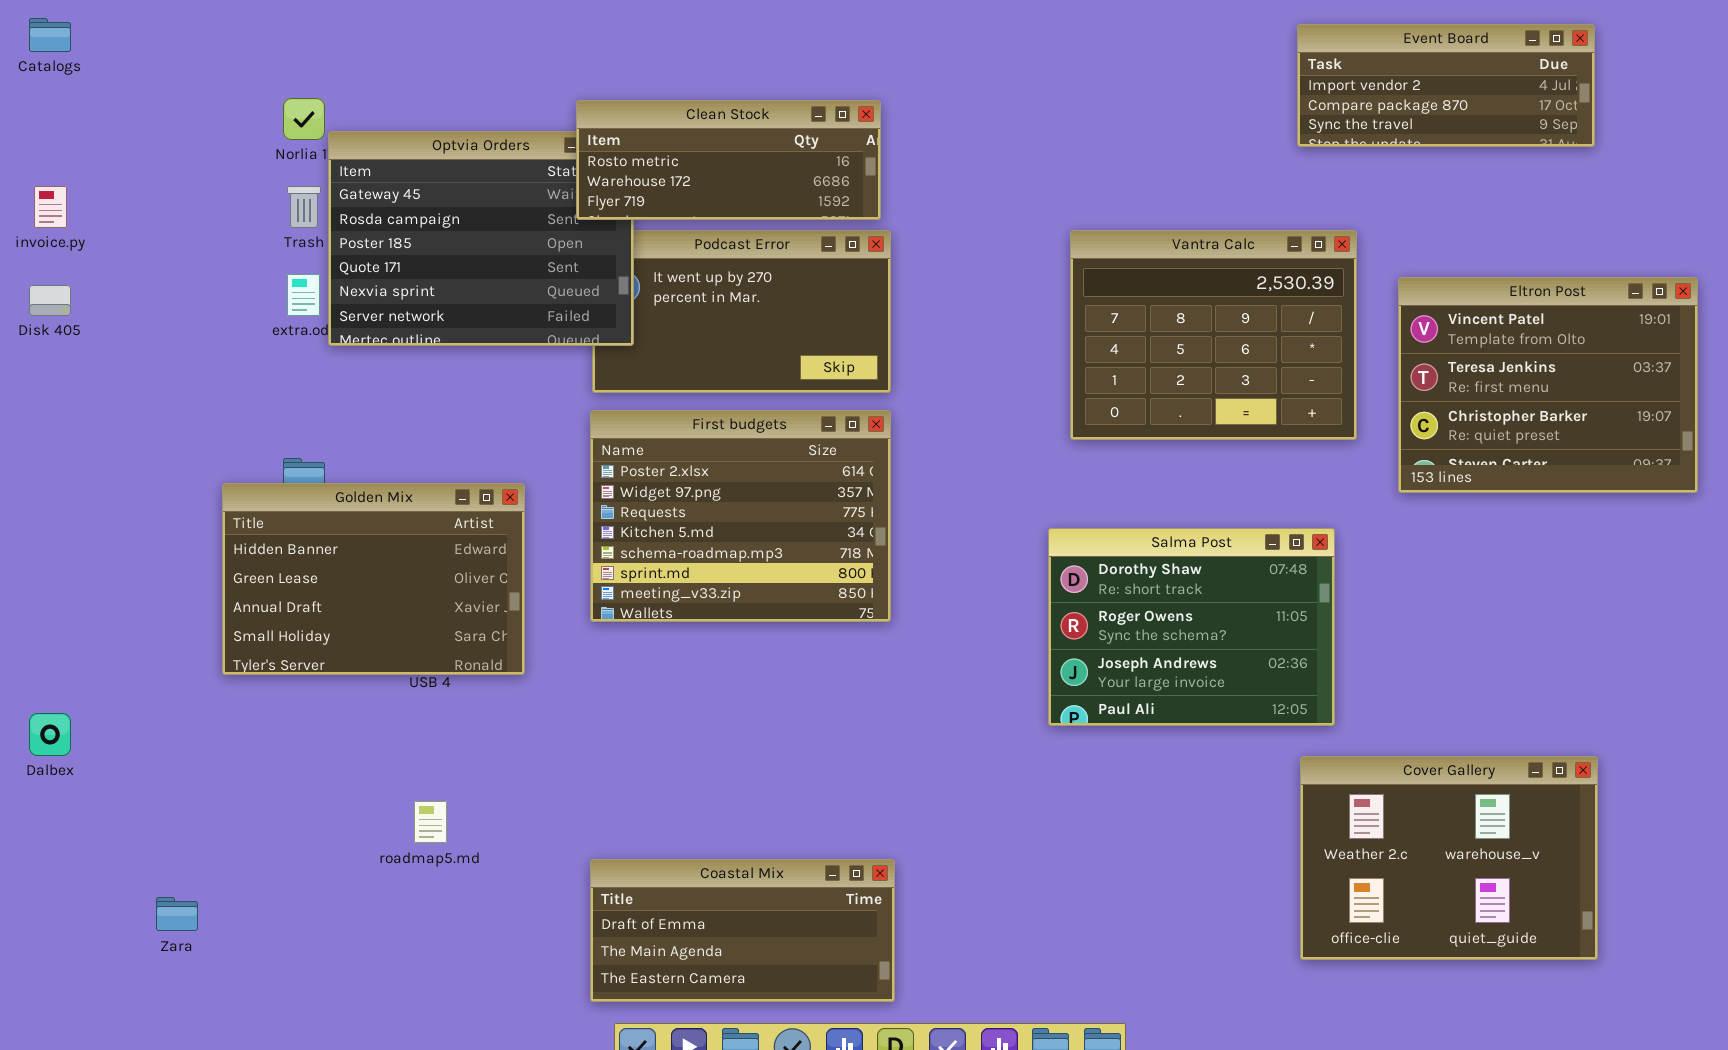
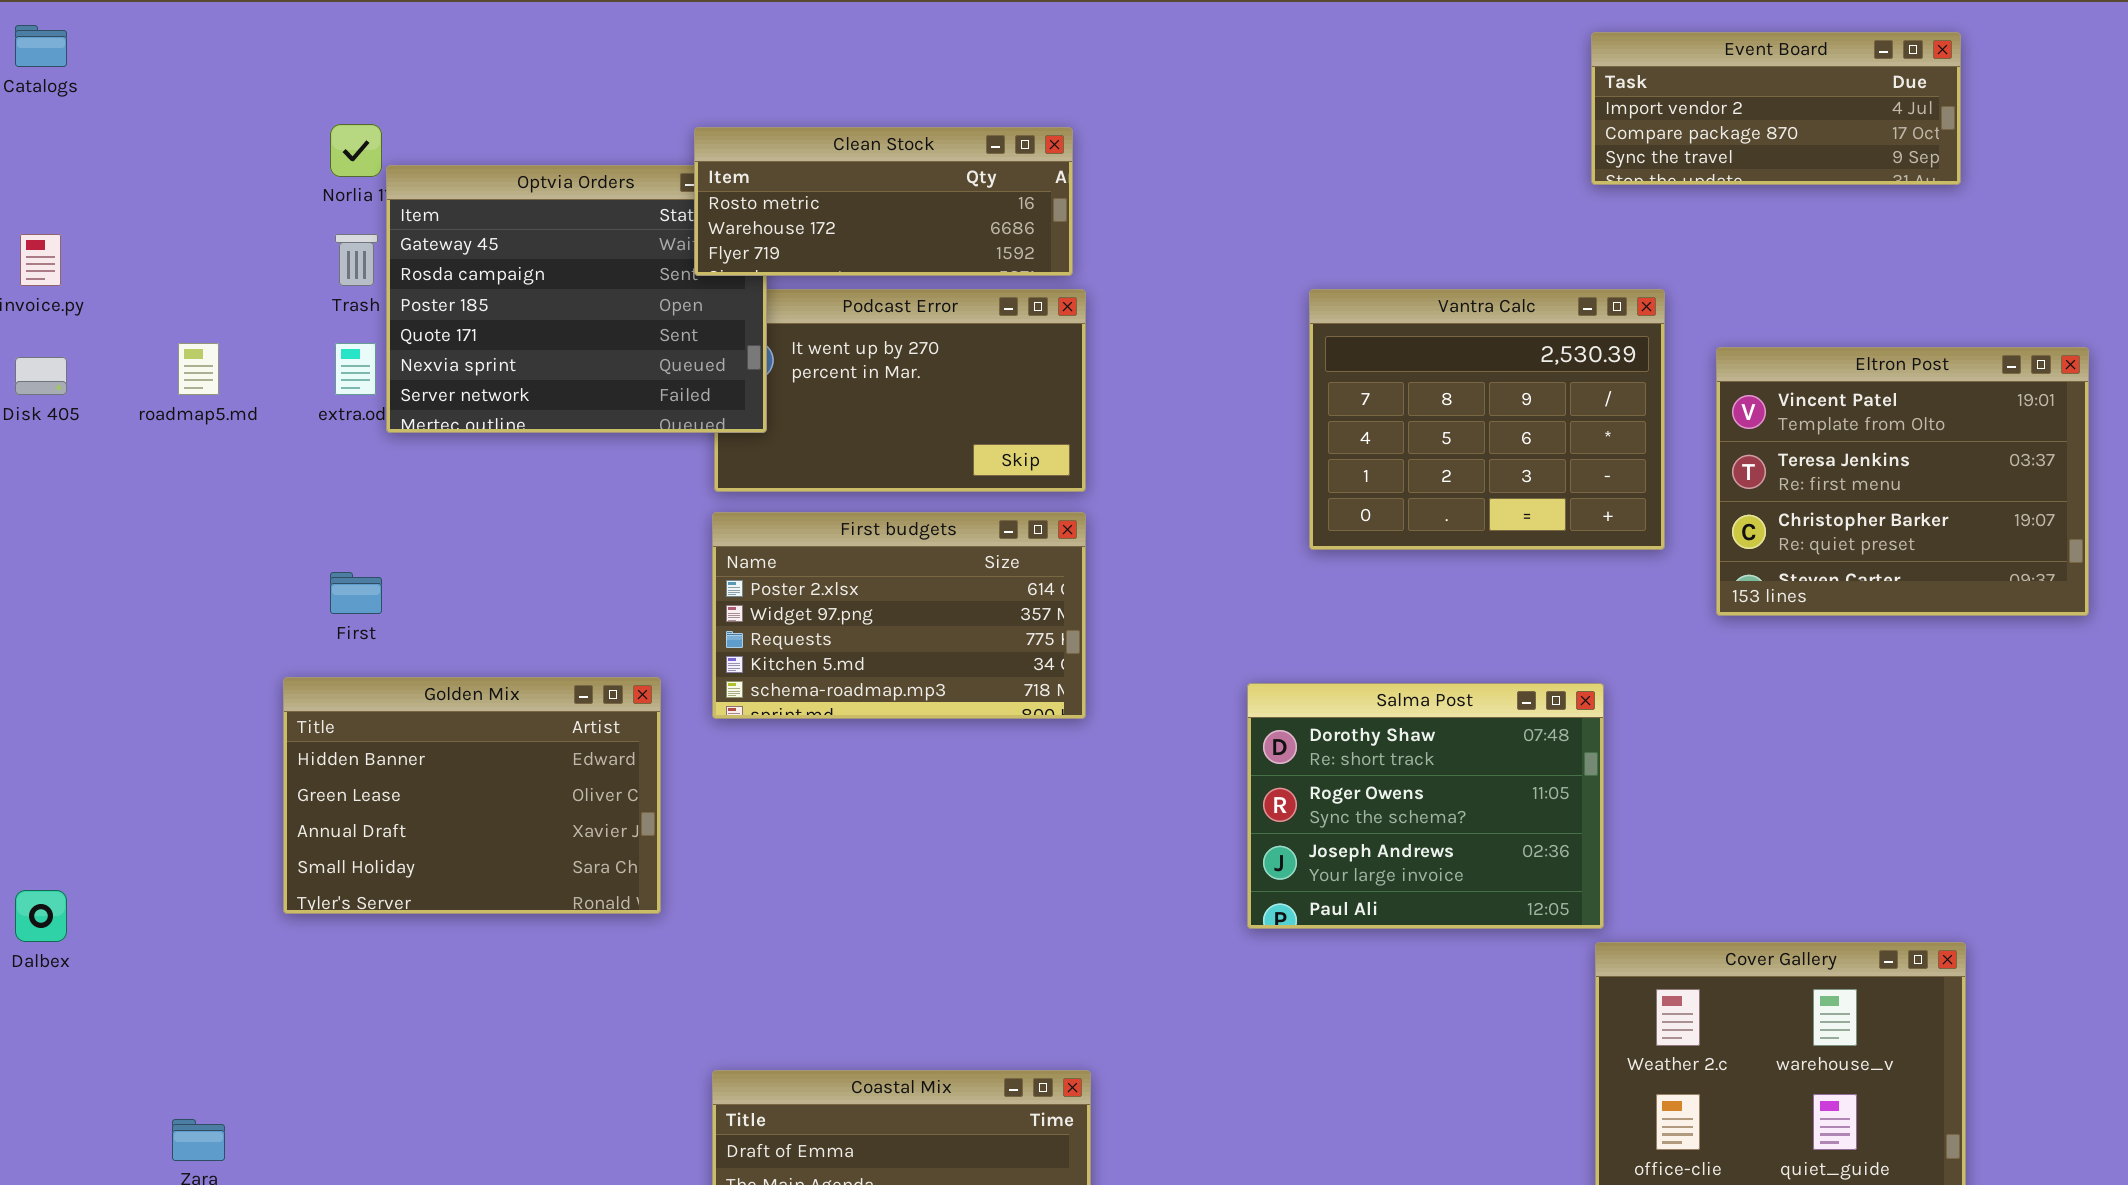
First budgets: [590,410,891,622] -> [712,512,1086,719], resized
Golden Mix: [222,483,525,675] -> [283,677,661,914], moved
Salma Post: [1048,528,1335,726] -> [1247,683,1604,929], moved
roadmap5.md: [414,801,447,843] -> [178,343,219,395], moved

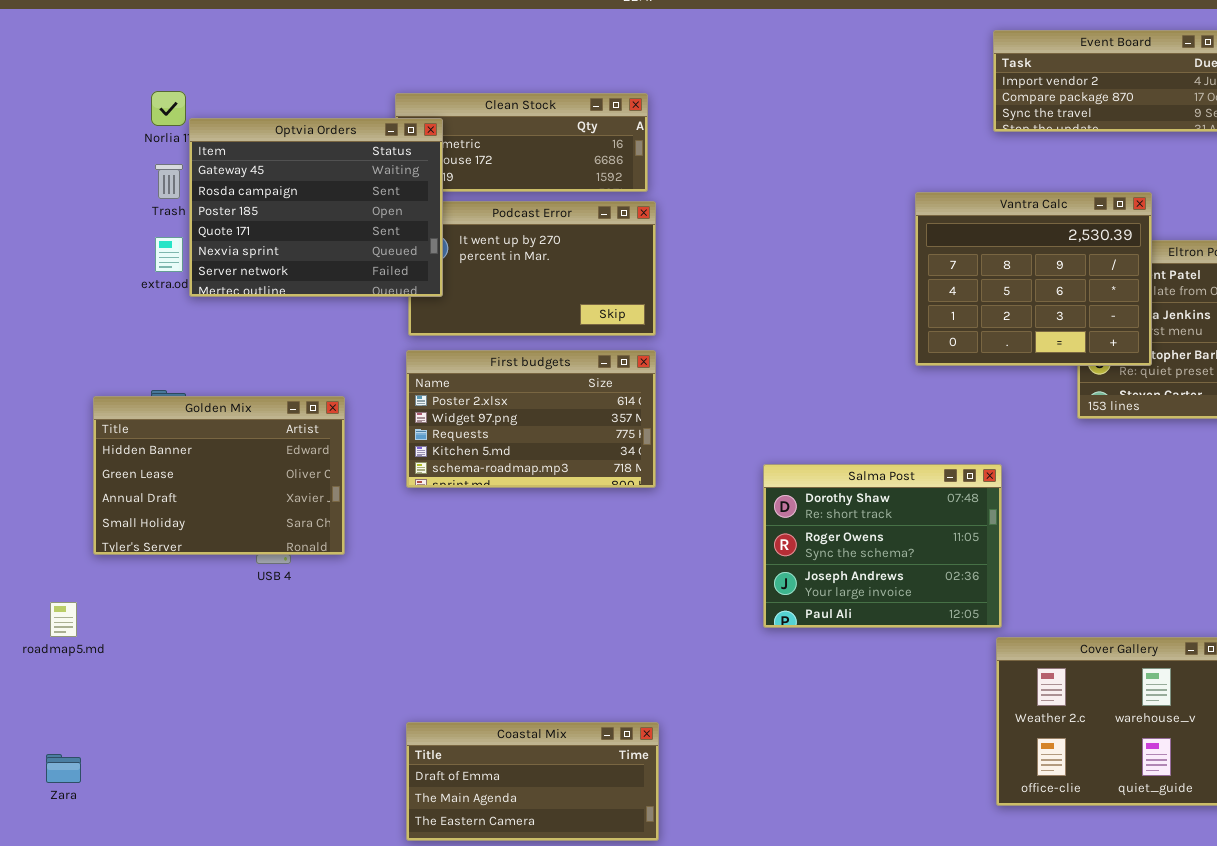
Optvia Orders: [386,165,767,433] -> [189,118,443,297], raised
Vantra Calc: [1309,289,1665,550] -> [915,192,1152,366], moved
roadmap5.md: [178,343,219,395] -> [50,602,77,637], moved
Golden Mix: [283,677,661,914] -> [93,396,345,555], moved

